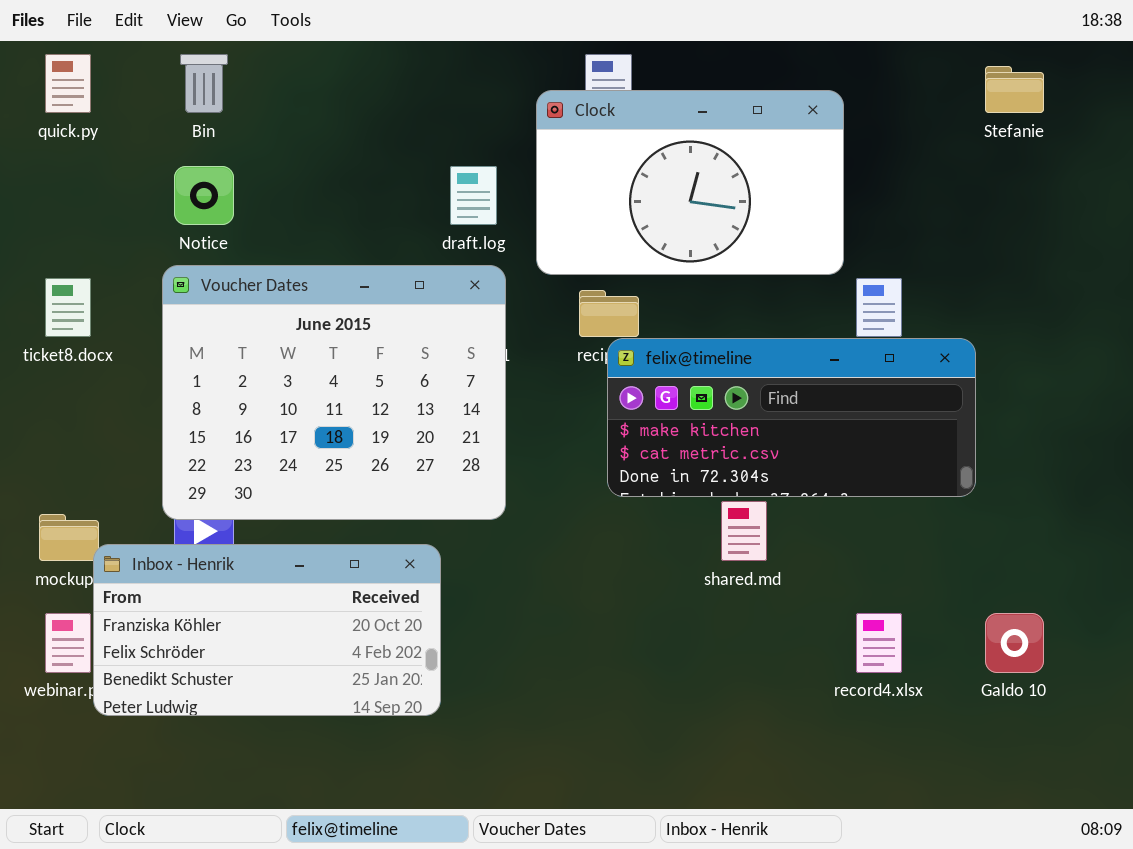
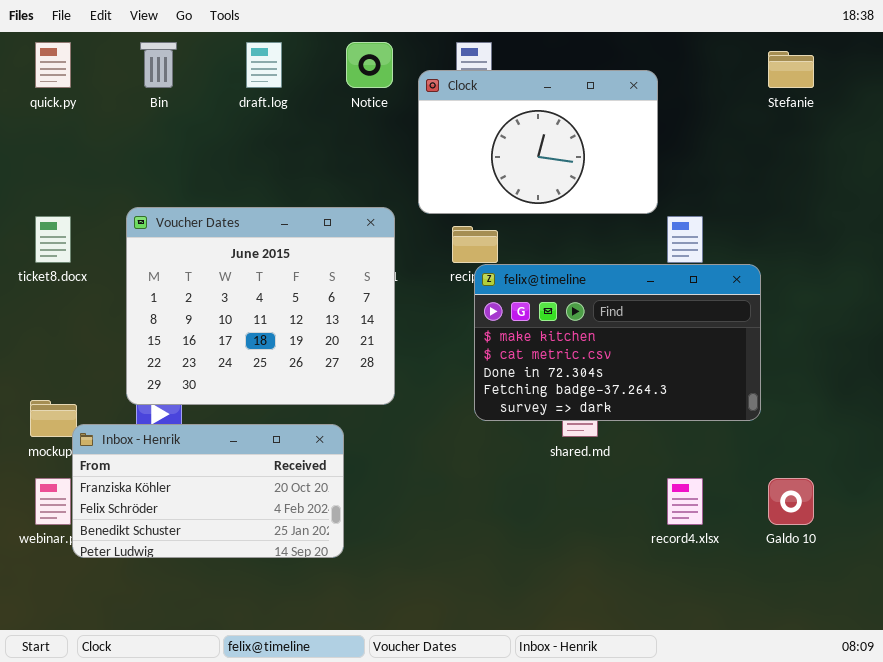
Notice: [174,166,234,225] -> [346,42,393,88], moved
draft.log: [450,166,497,225] -> [246,42,282,88], moved
felix@timeline: [607,338,976,497] -> [474,264,761,421], resized

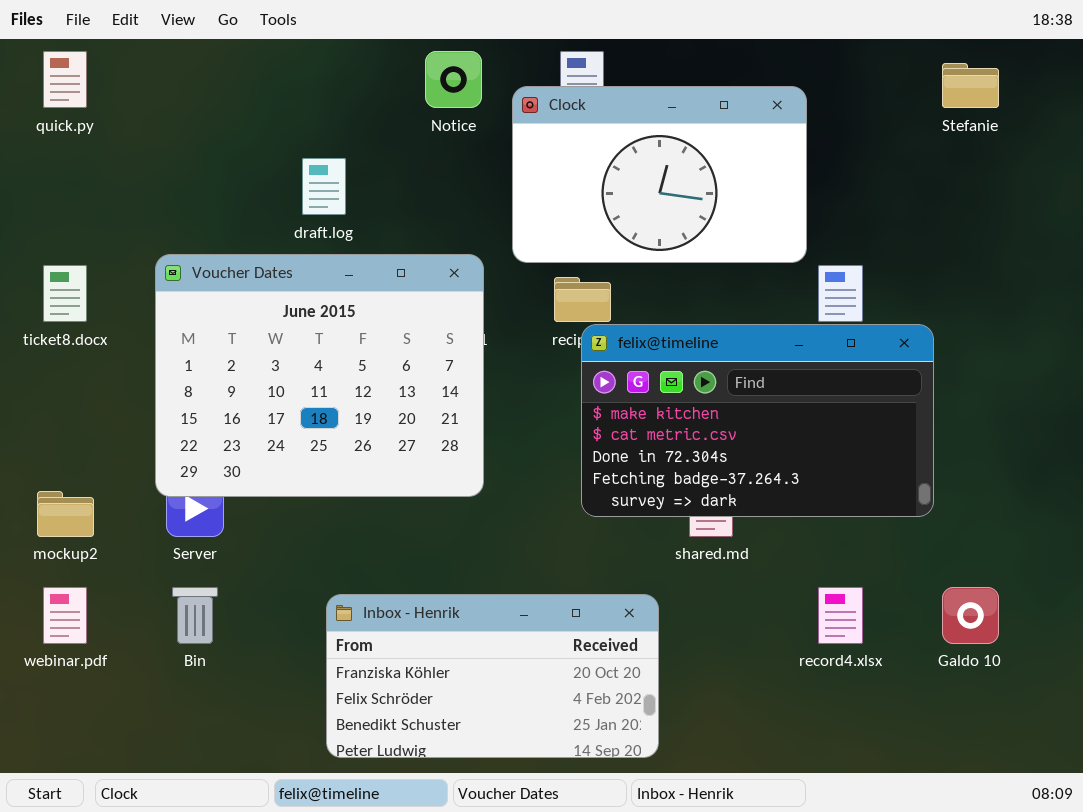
Bin: [140,42,177,88] -> [172,587,218,644], moved
draft.log: [246,42,282,88] -> [302,158,346,215], moved
Inbox - Henrik: [72,424,344,558] -> [326,594,659,758], moved

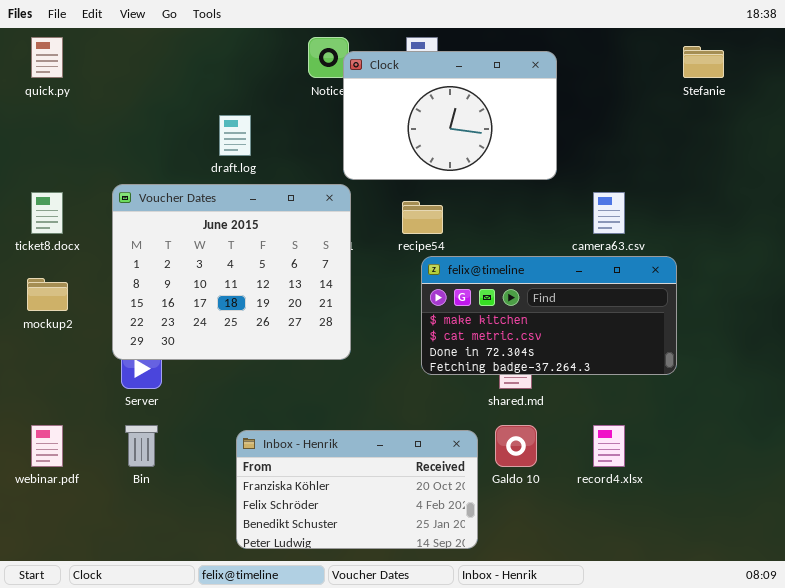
Clock: [512,86,807,263] -> [343,51,557,180], moved
felix@timeline: [581,324,934,517] -> [421,256,677,375], resized
mockup2: [37,491,94,537] -> [27,278,68,311], moved
Galdo 10: [942,587,999,644] -> [495,425,537,467], moved

